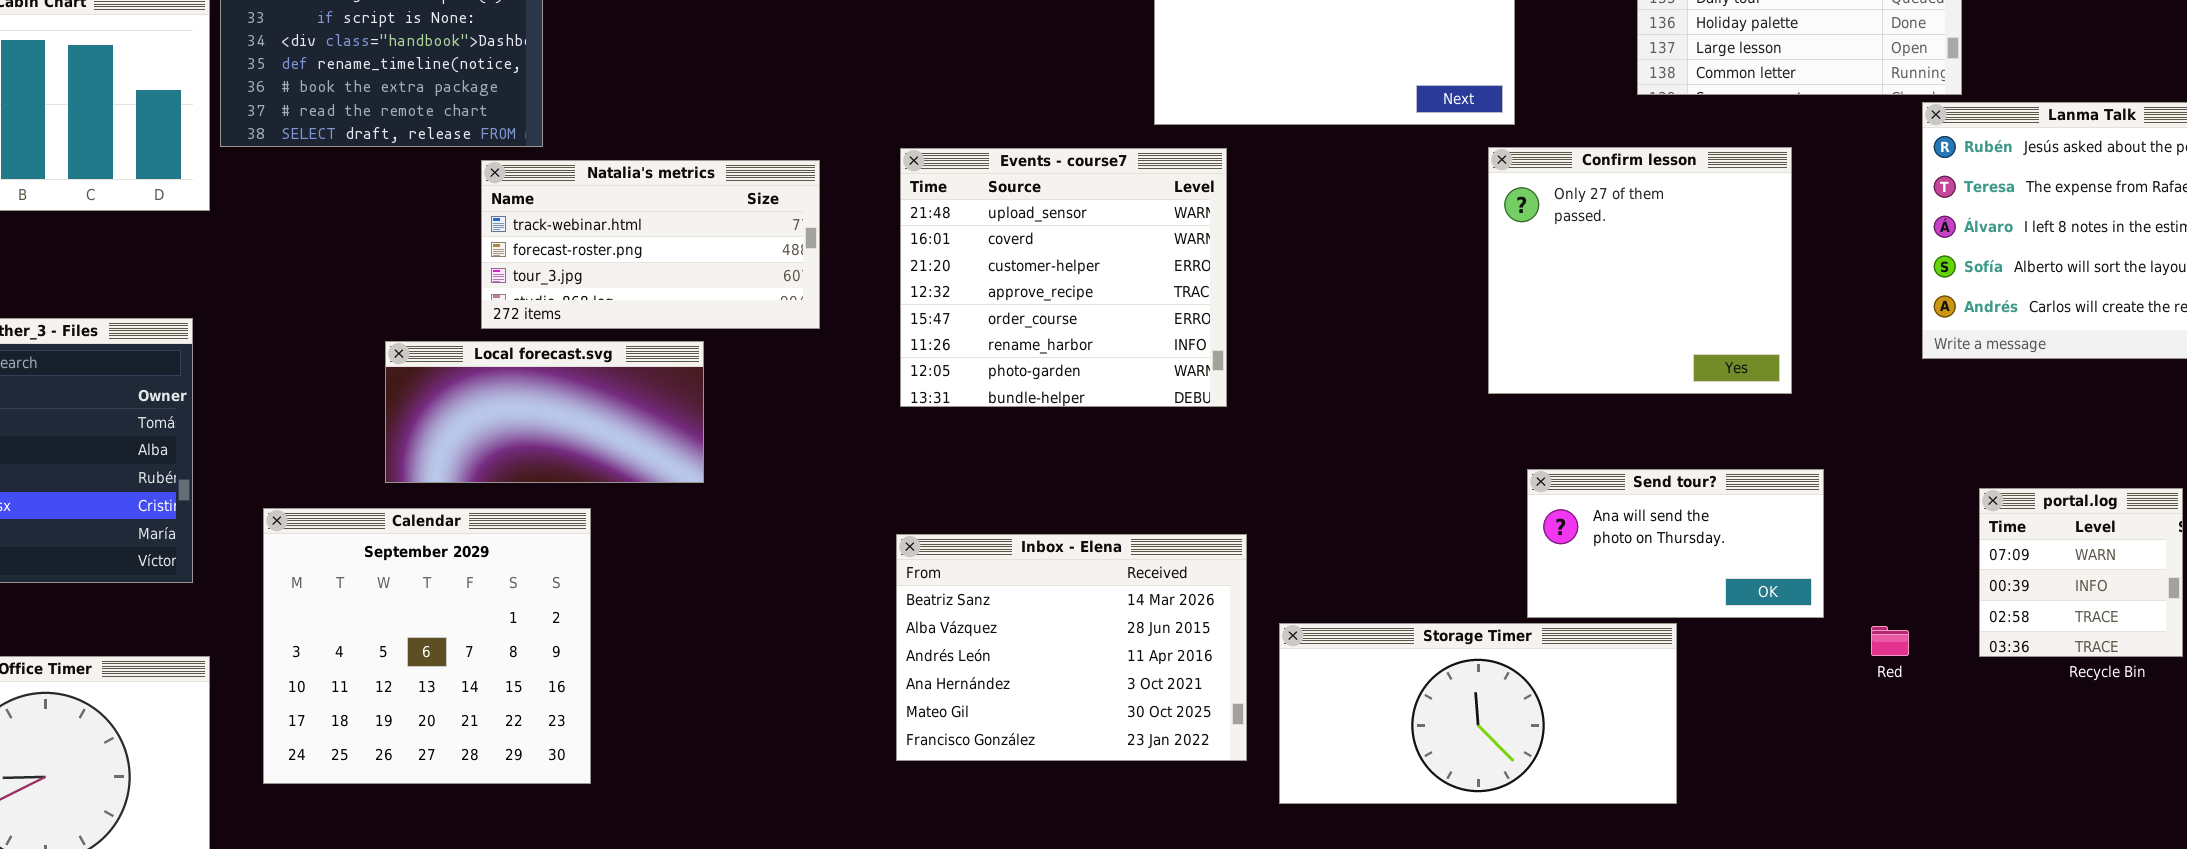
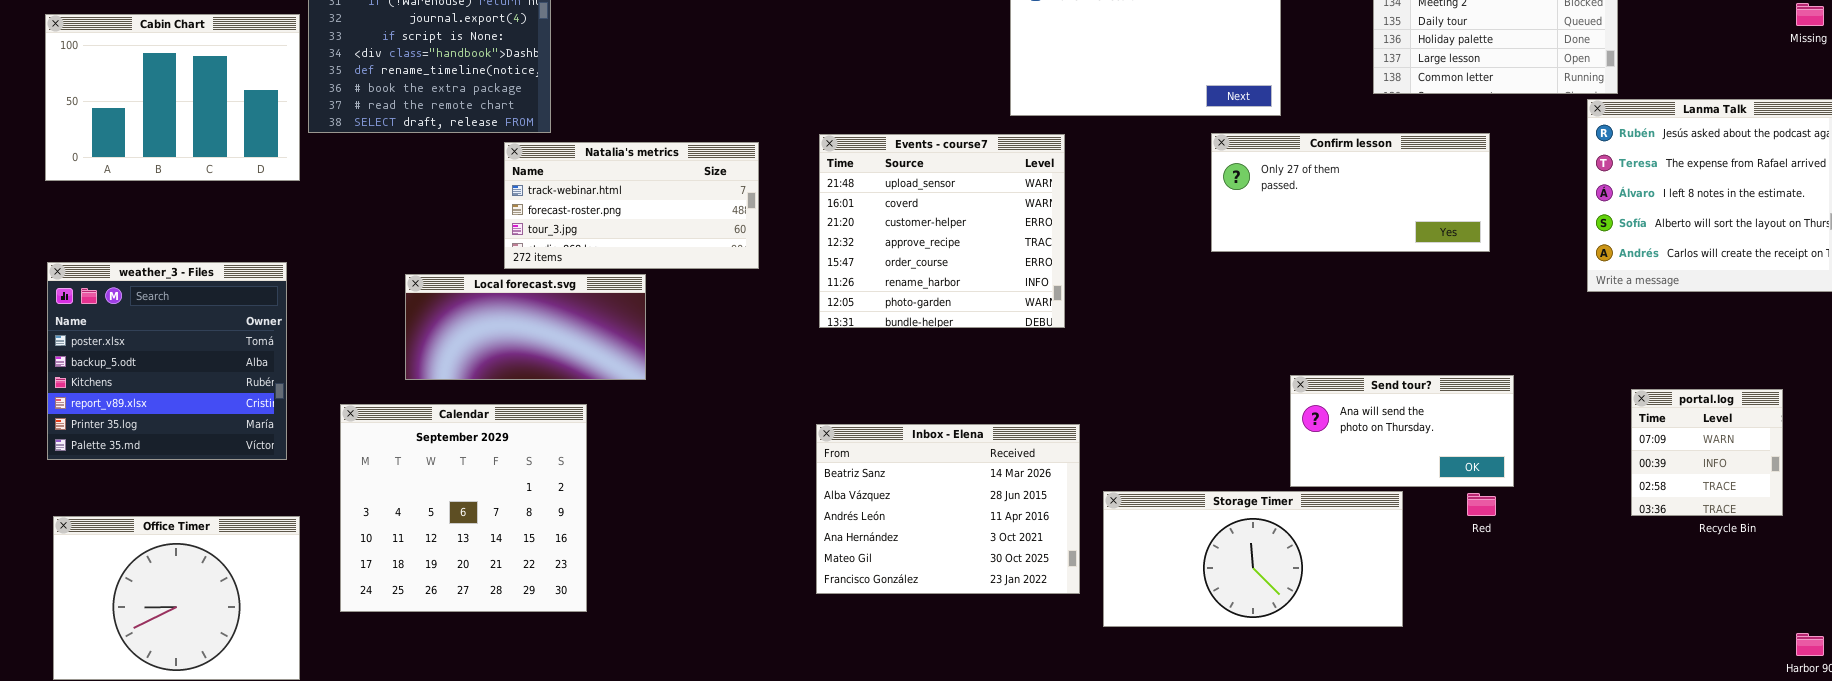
Confirm lesson: [1488,147,1792,394] -> [1211,133,1490,252], resized
Local forecast.svg: [385,341,704,483] -> [405,274,646,380], moved
Red: [1871,626,1909,656] -> [1467,493,1496,516], moved

